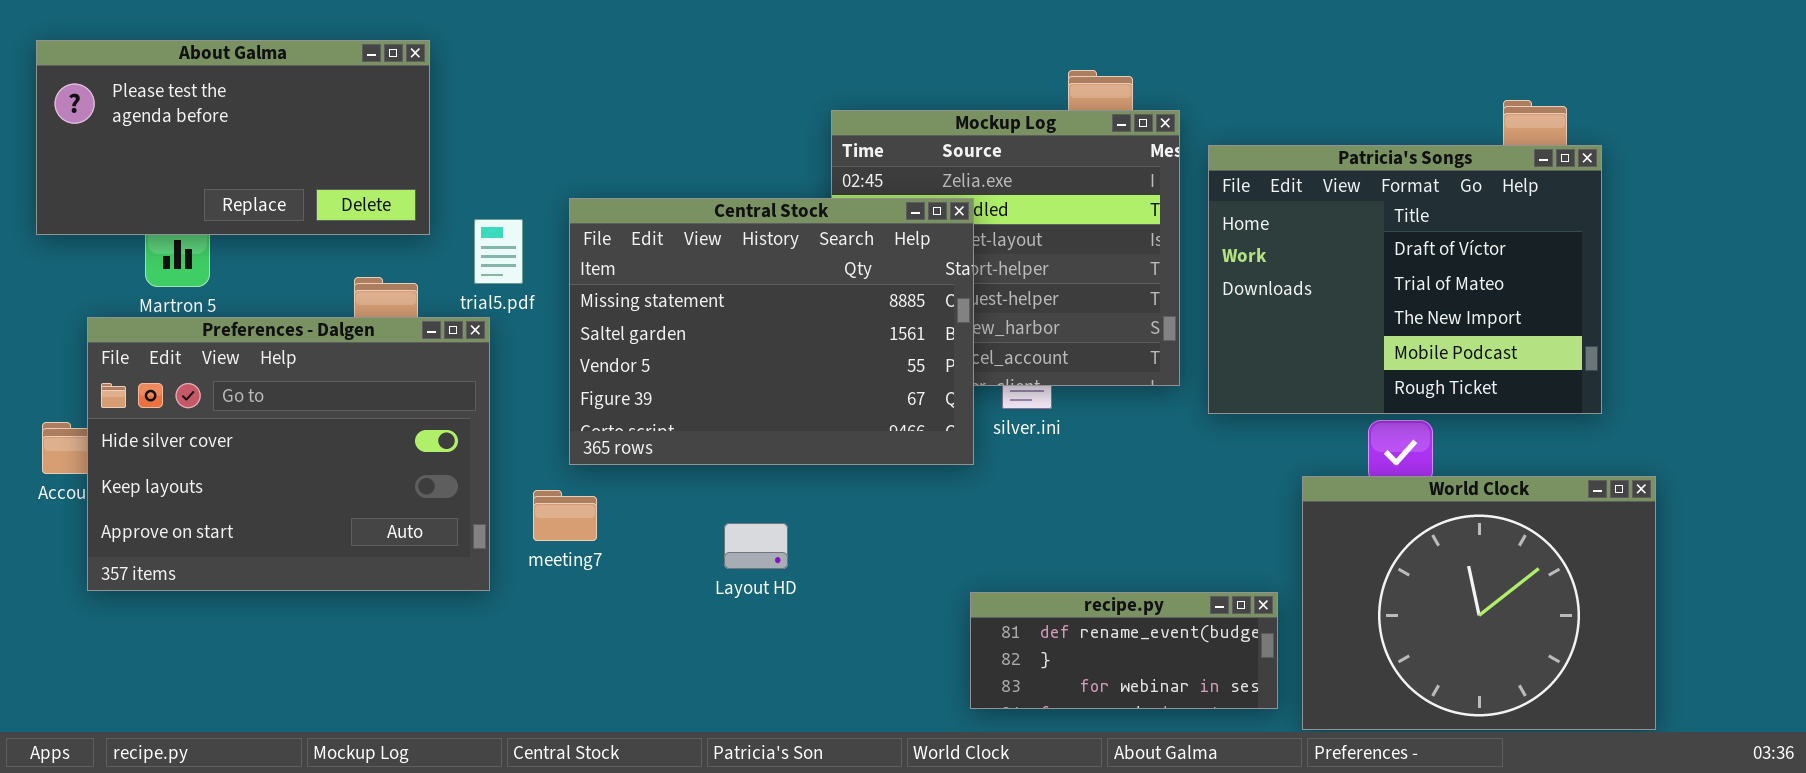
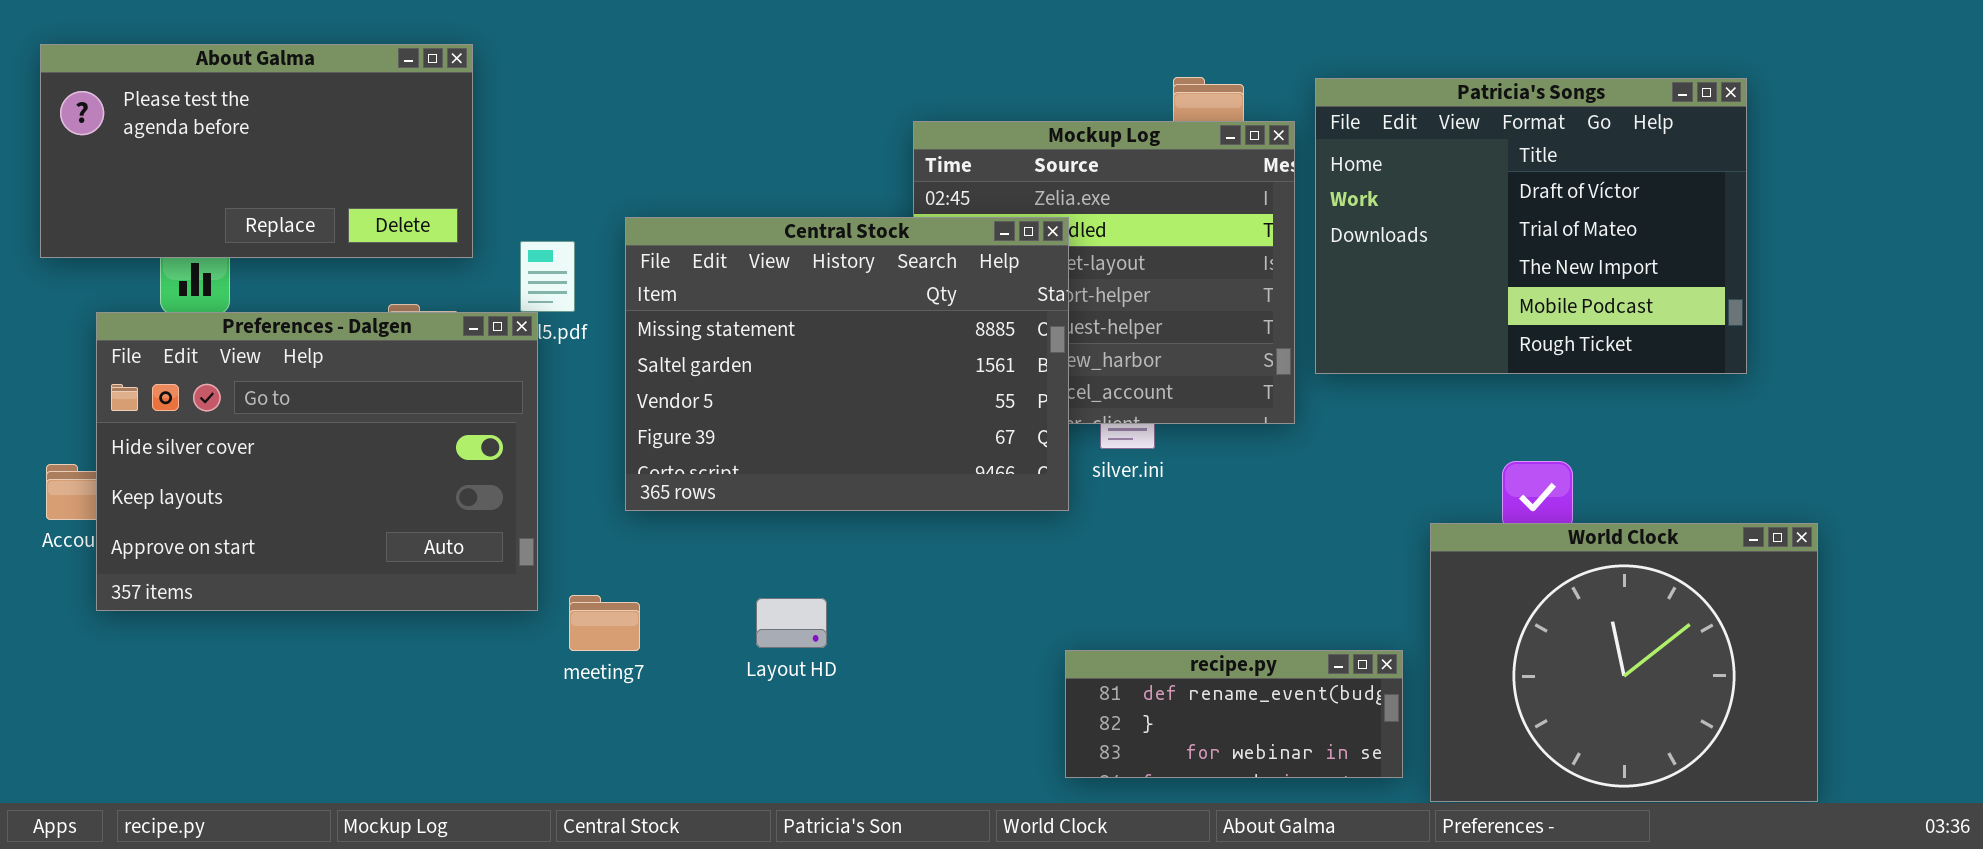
Patricia's Songs: [1208,145,1602,414] -> [1315,78,1747,374], moved
Preferences - Dalgen: [87,317,490,591] -> [96,312,538,611], moved
meeting7: [533,490,597,541] -> [569,595,640,651], moved
Layout HD: [724,523,788,569] -> [756,598,827,648], moved

